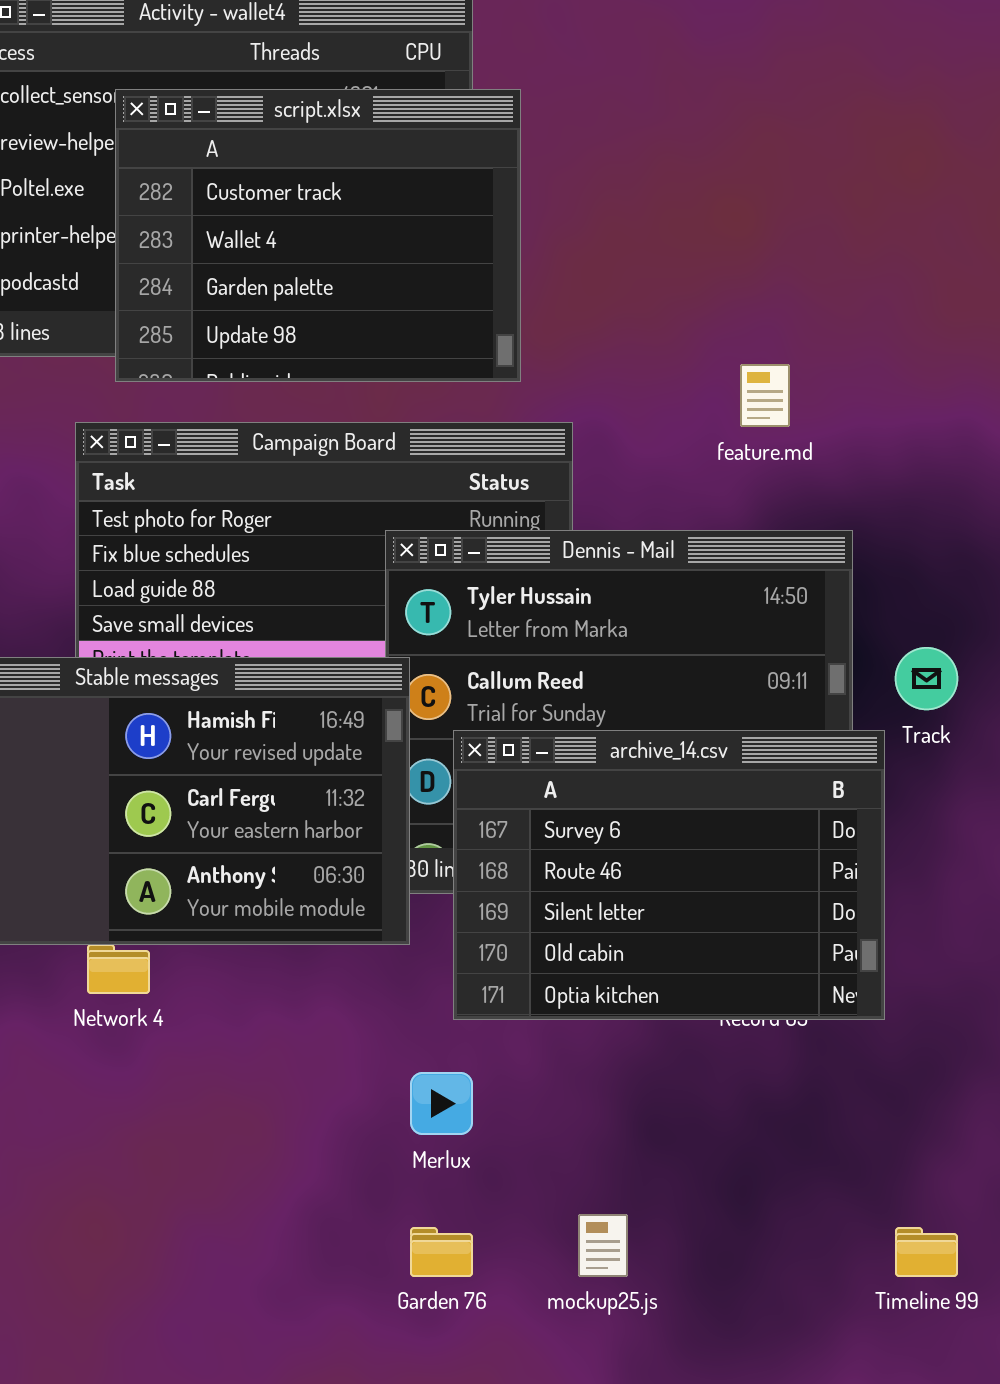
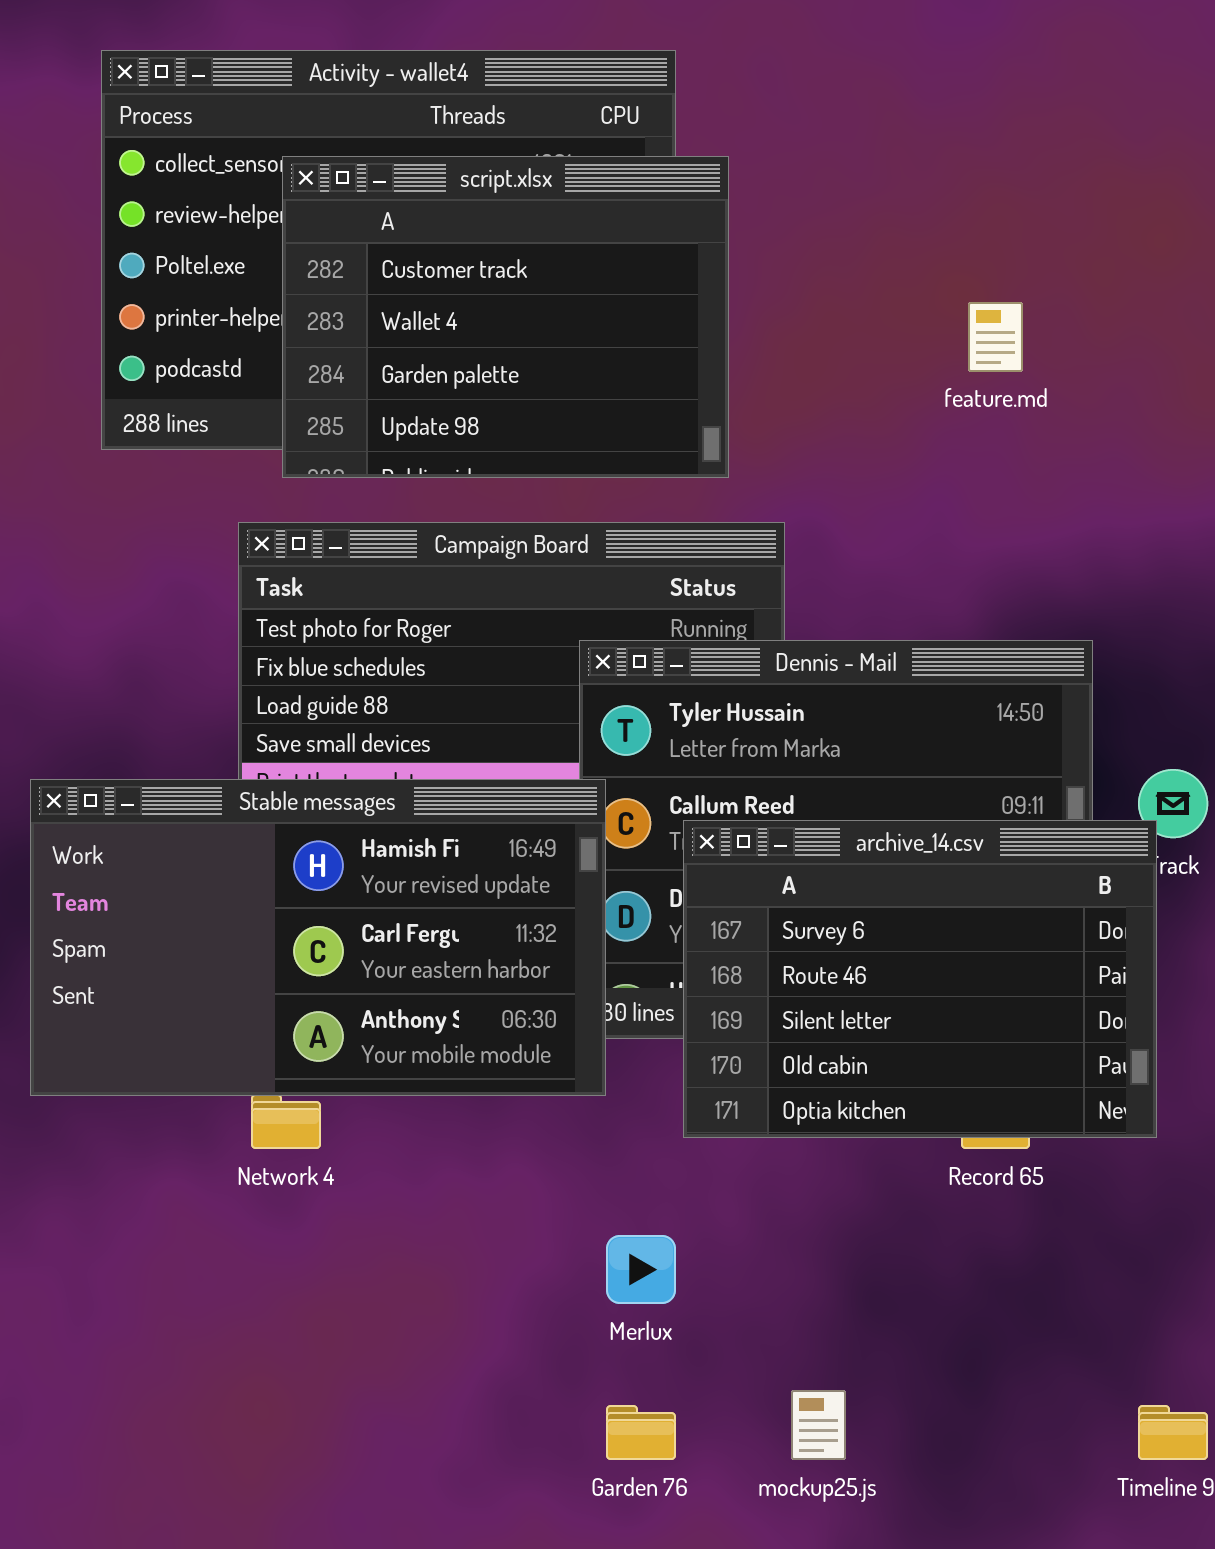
feature.md: [740,364,790,427] -> [968,302,1023,372], moved
archive_14.csv: [453,730,885,1020] -> [683,820,1157,1138], moved

